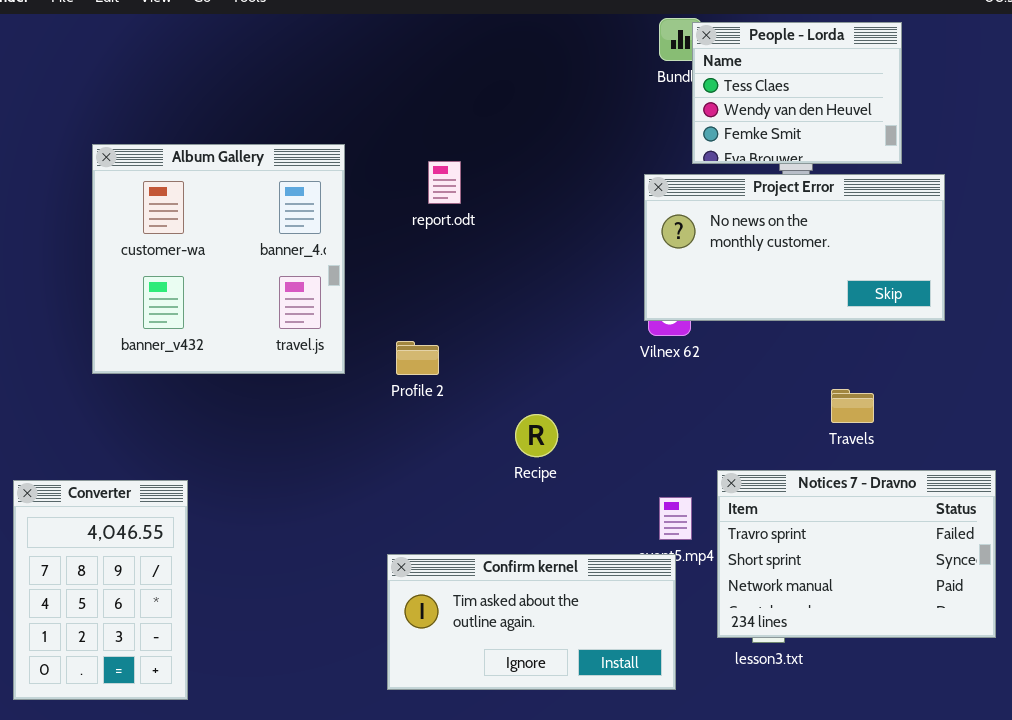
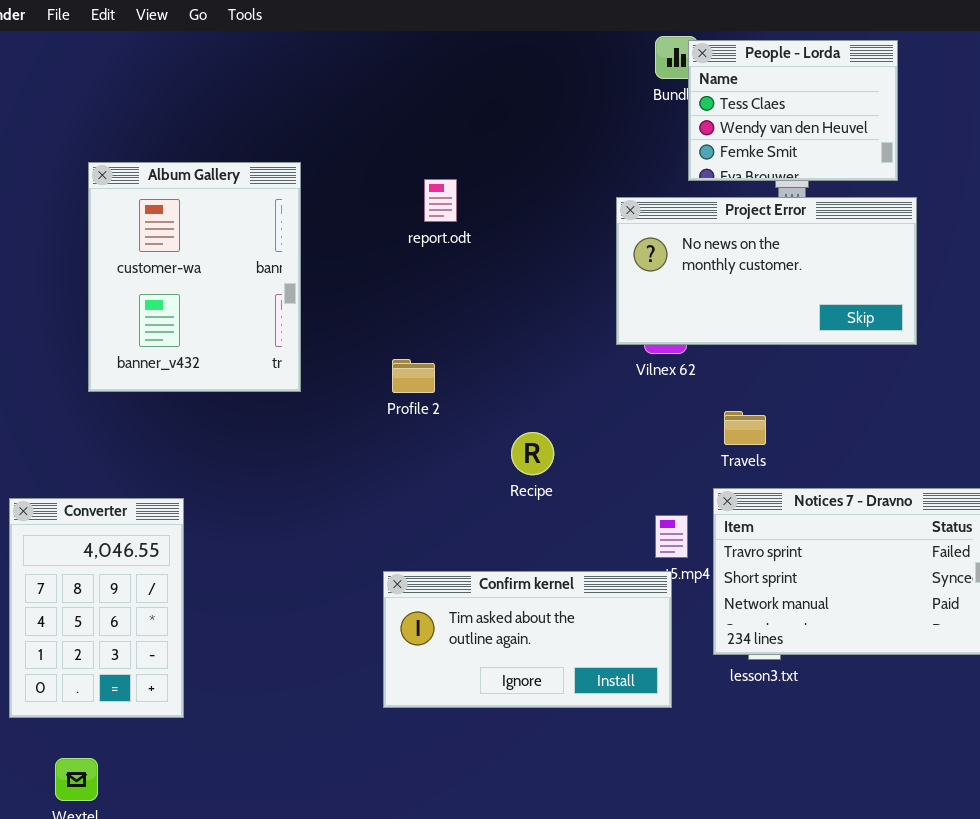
Album Gallery: [92,144,345,374] -> [88,162,301,392], resized
Project Error: [644,174,945,321] -> [616,197,917,345], moved
Travels: [831,389,874,423] -> [724,411,766,445], moved

